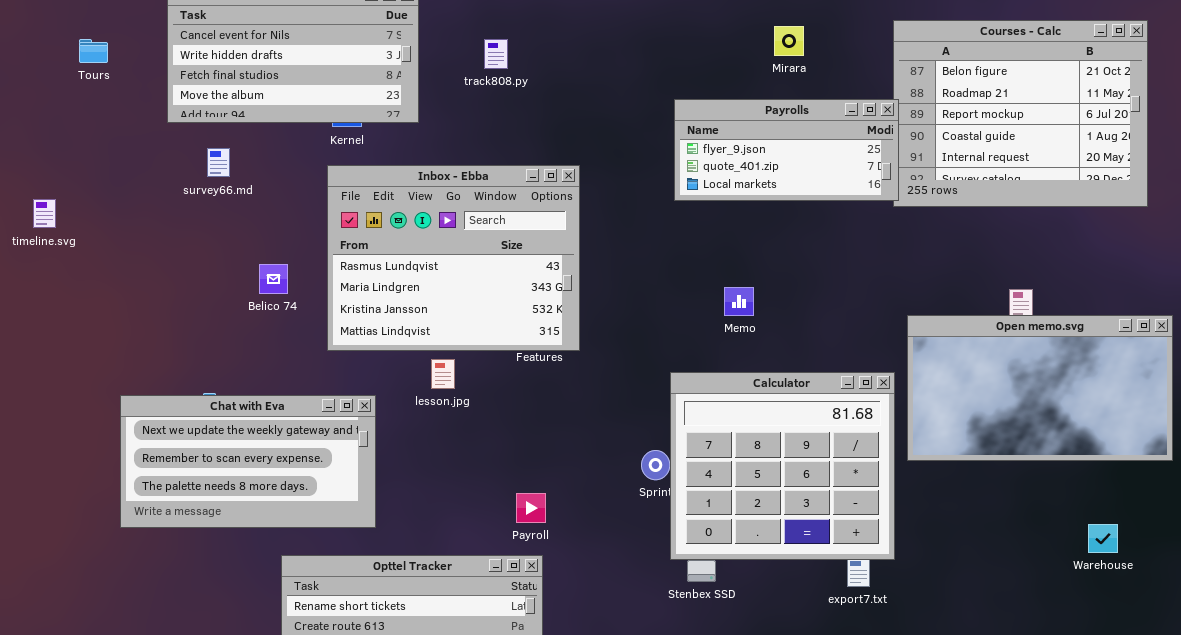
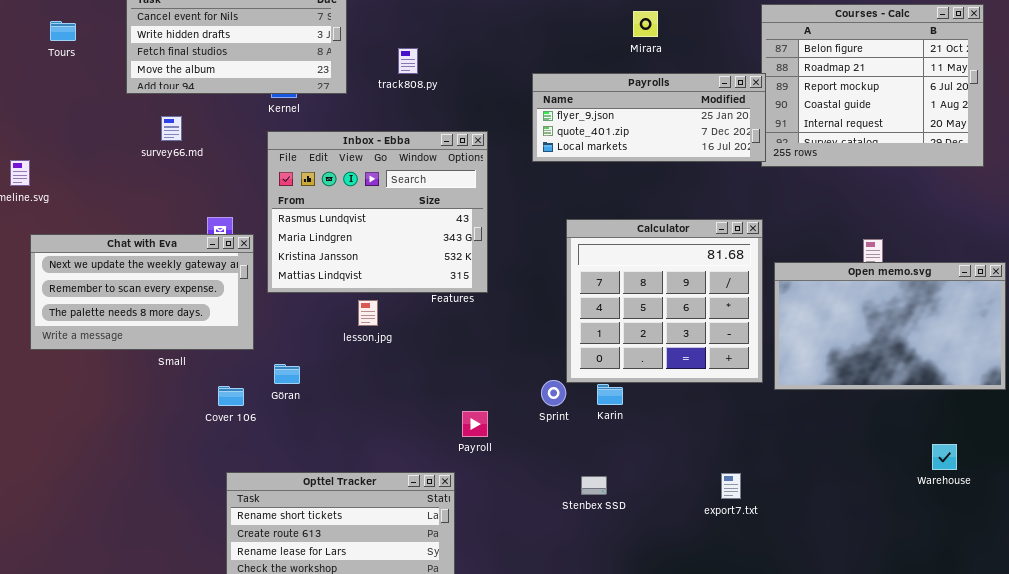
Mirara: [774,26,804,56] -> [633,11,658,37], moved
track808.py: [484,39,508,69] -> [398,48,418,74], moved
Payrolls: [674,99,899,201] -> [532,73,766,162], resized
Calculator: [670,372,895,560] -> [566,219,763,383], moved
Chat with Eva: [120,395,376,528] -> [30,234,254,350], moved
Payroll: [516,493,546,523] -> [462,411,488,437], moved

